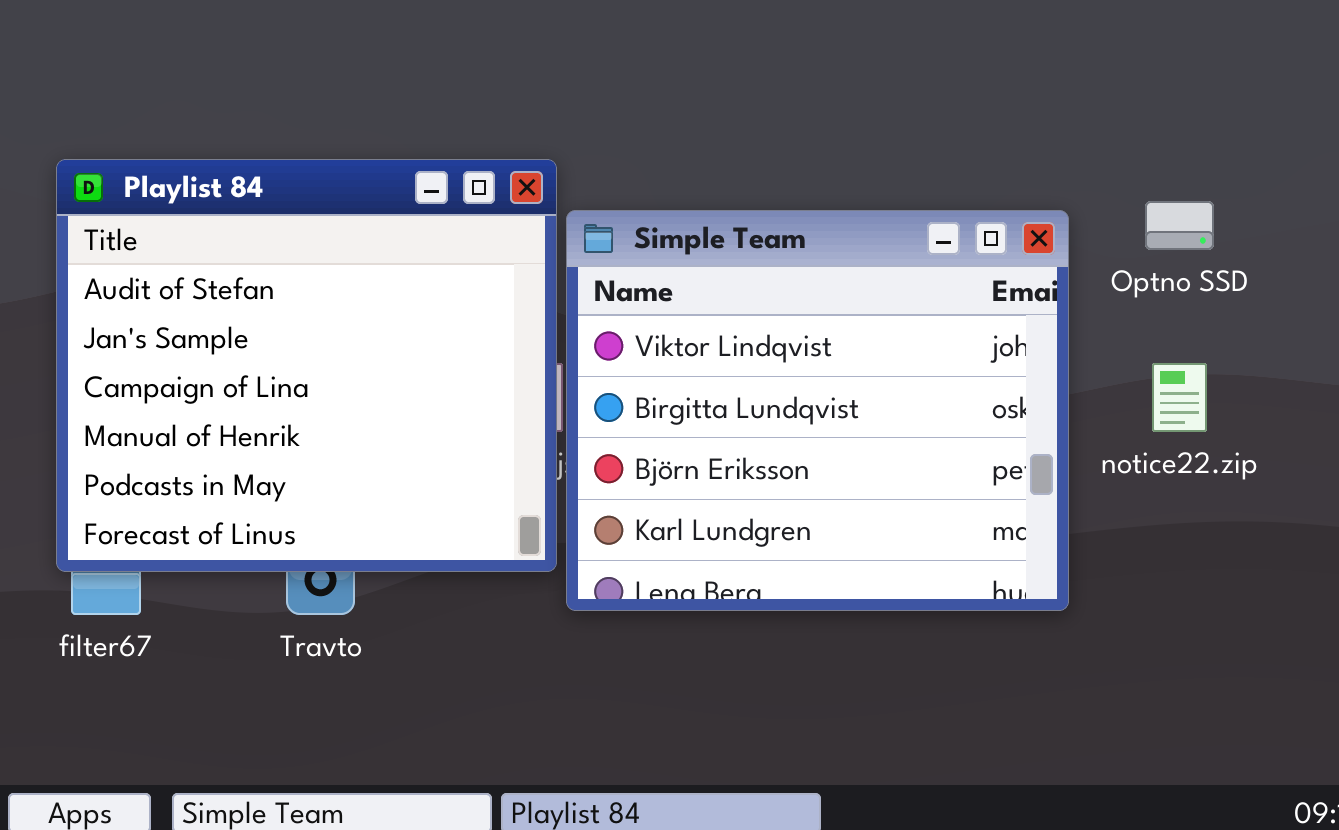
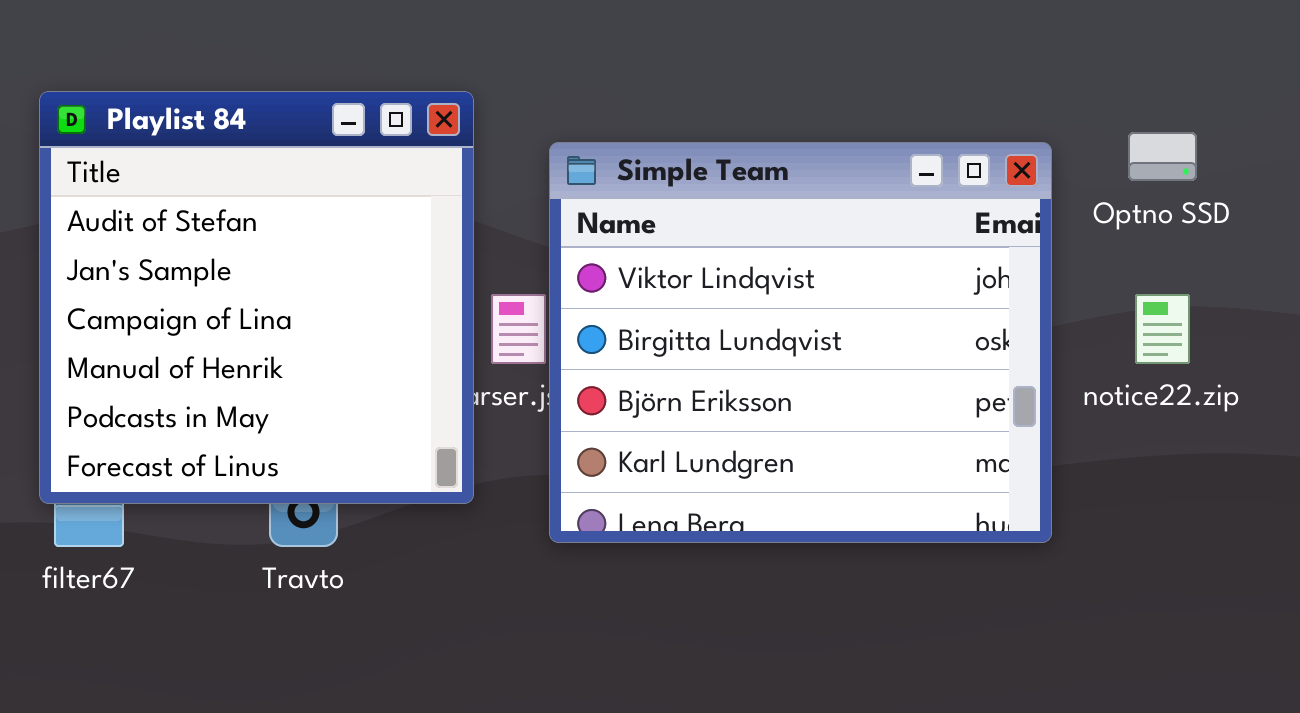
Playlist 84: [56,159,557,572] -> [39,91,474,504], resized

